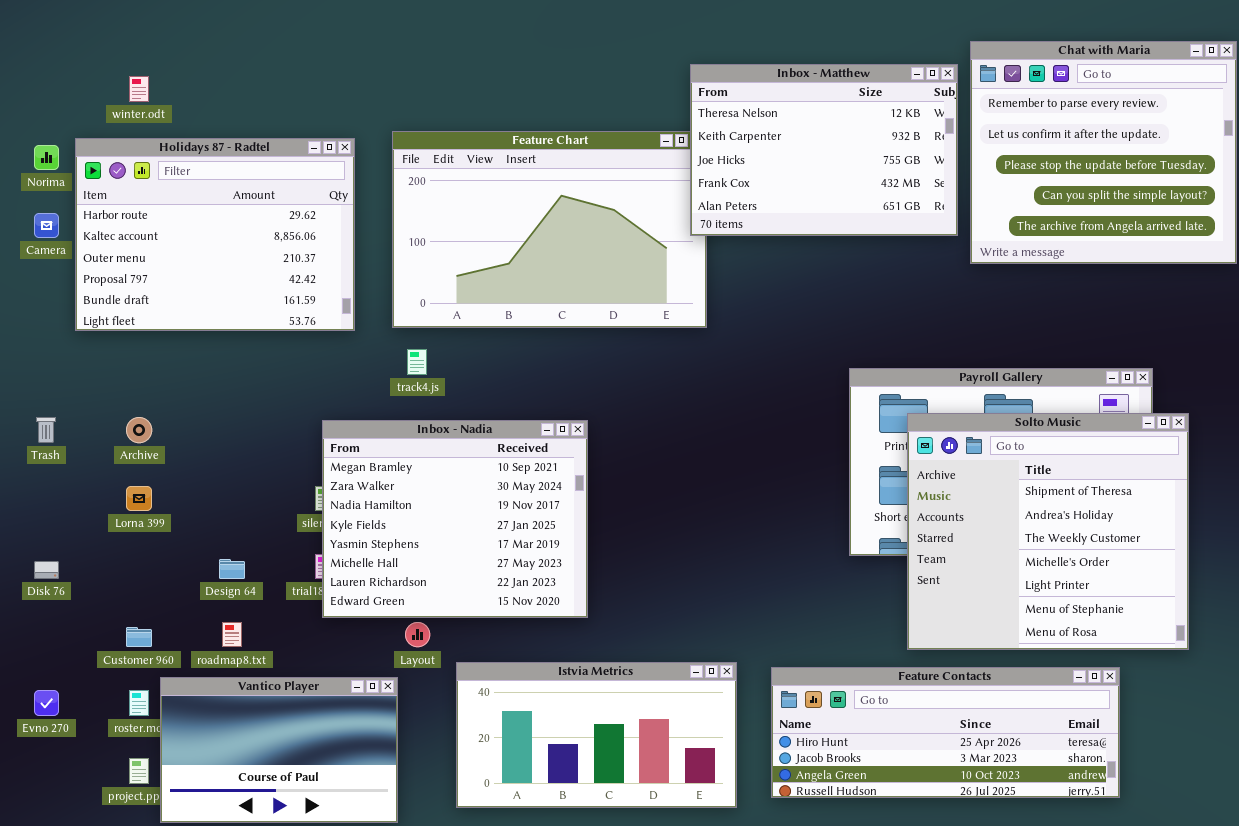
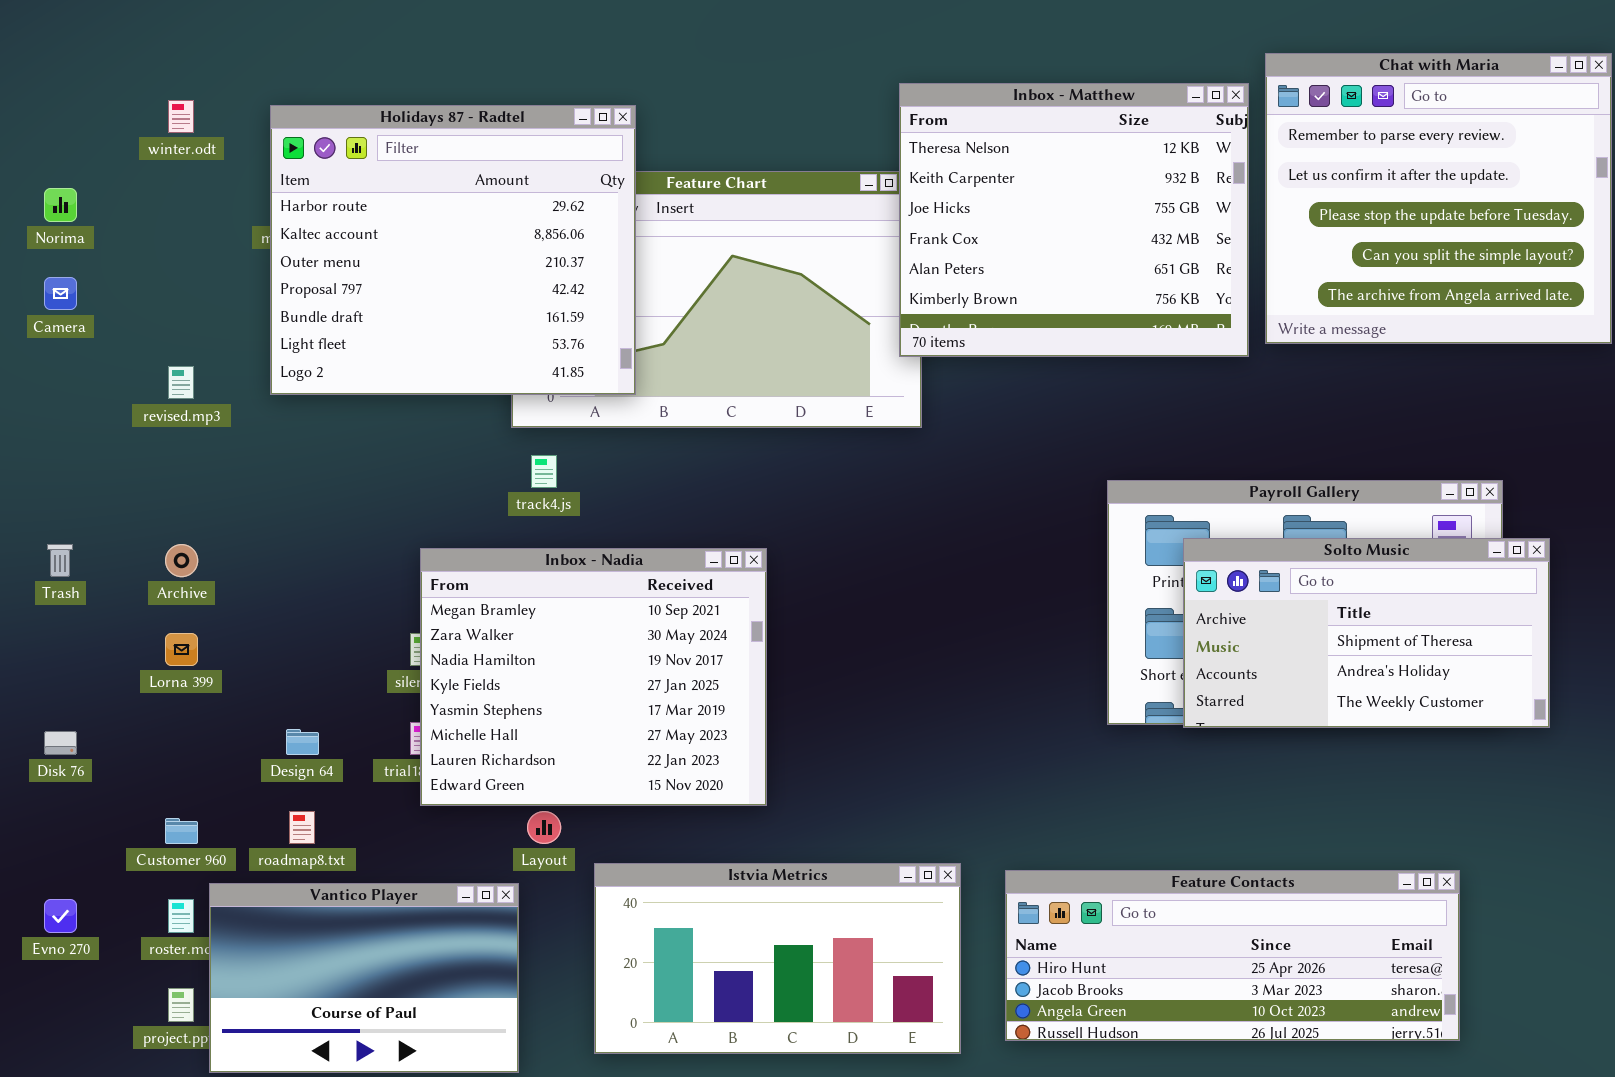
Inbox - Matthew: [690,64,958,236] -> [899,83,1249,357], resized
Holidays 87 - Radtel: [75,138,355,331] -> [270,105,636,395], moved, resized
Solto Music: [907,413,1189,650] -> [1183,538,1550,728], resized

